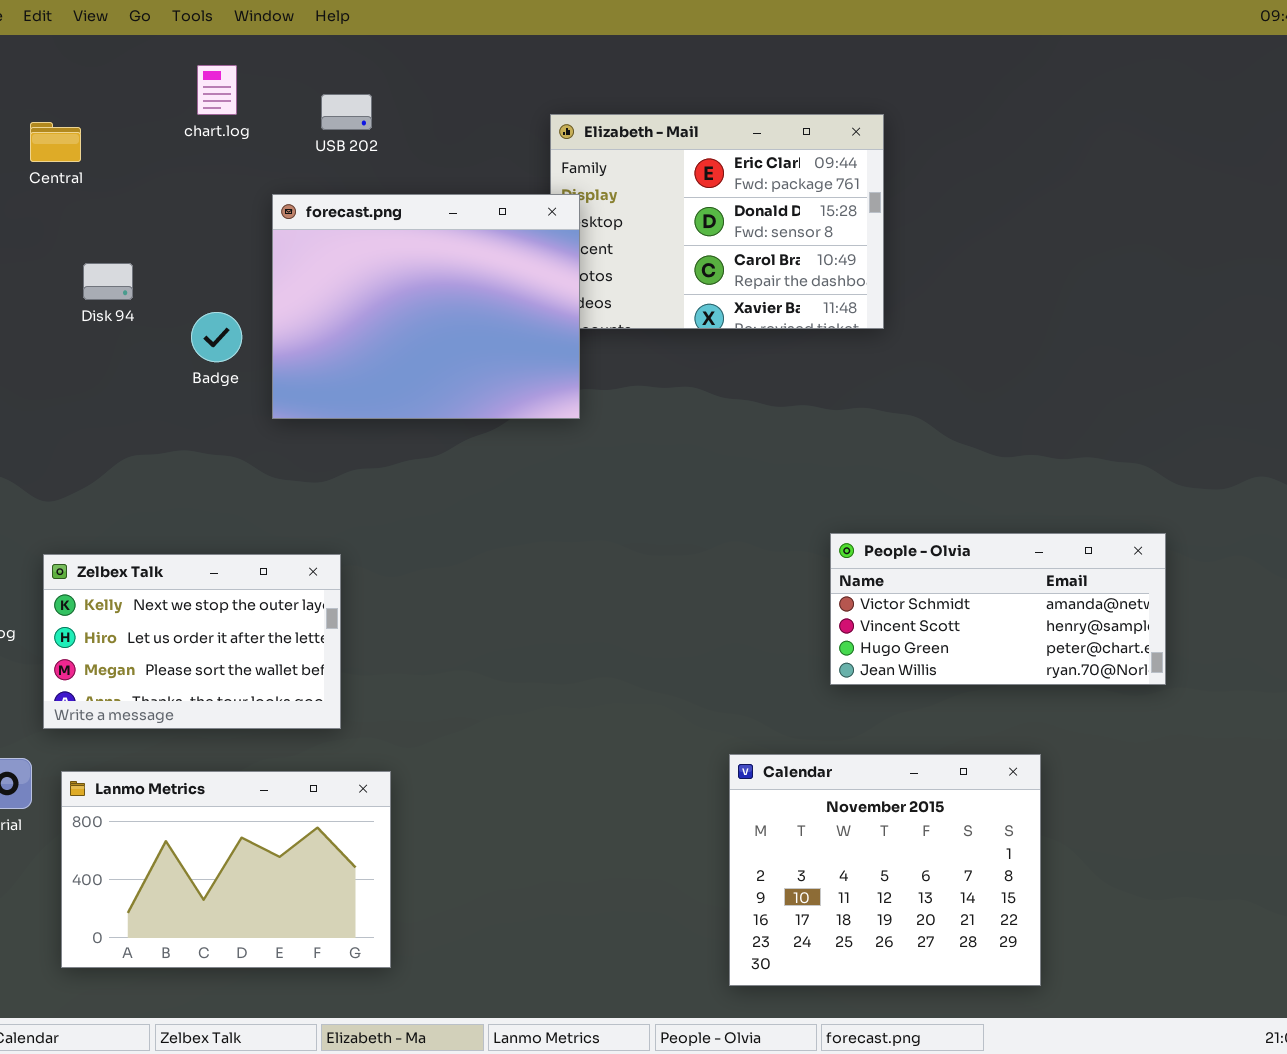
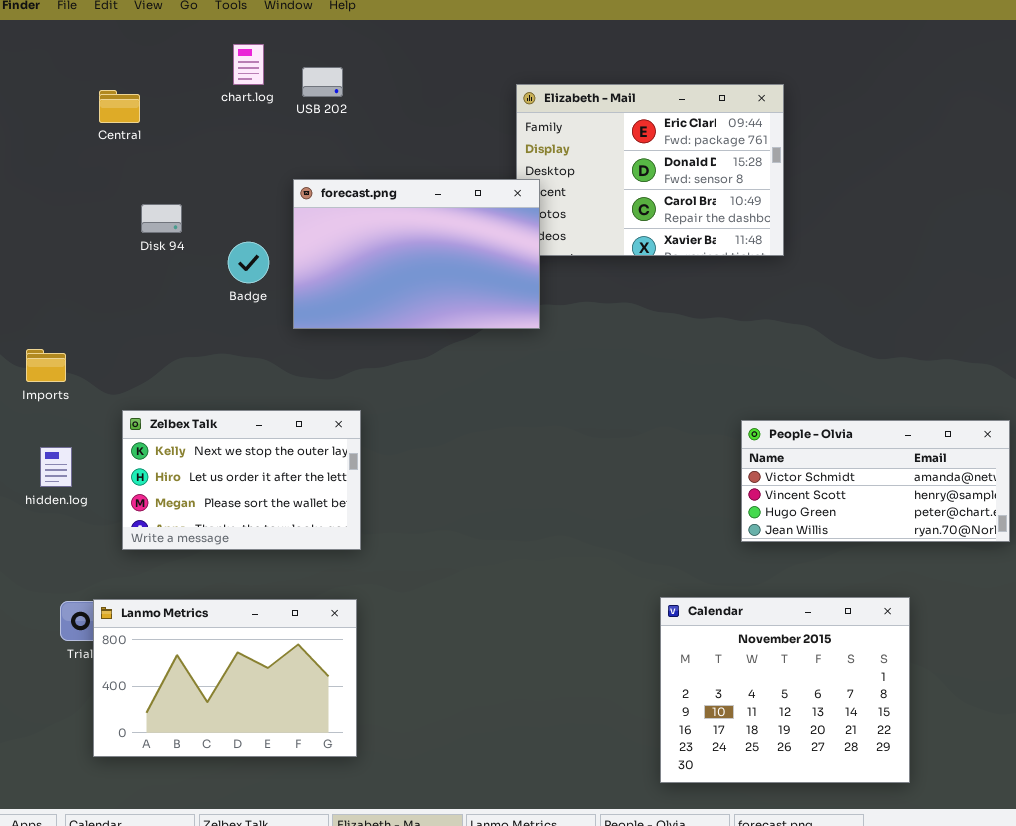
USB 202: [321,94,372,130] -> [302,67,343,97], moved
forecast.png: [272,194,580,419] -> [293,179,540,329], resized
Zelbex Talk: [43,554,341,729] -> [122,410,361,550], moved
Lanmo Metrics: [61,771,391,968] -> [93,599,357,757], moved

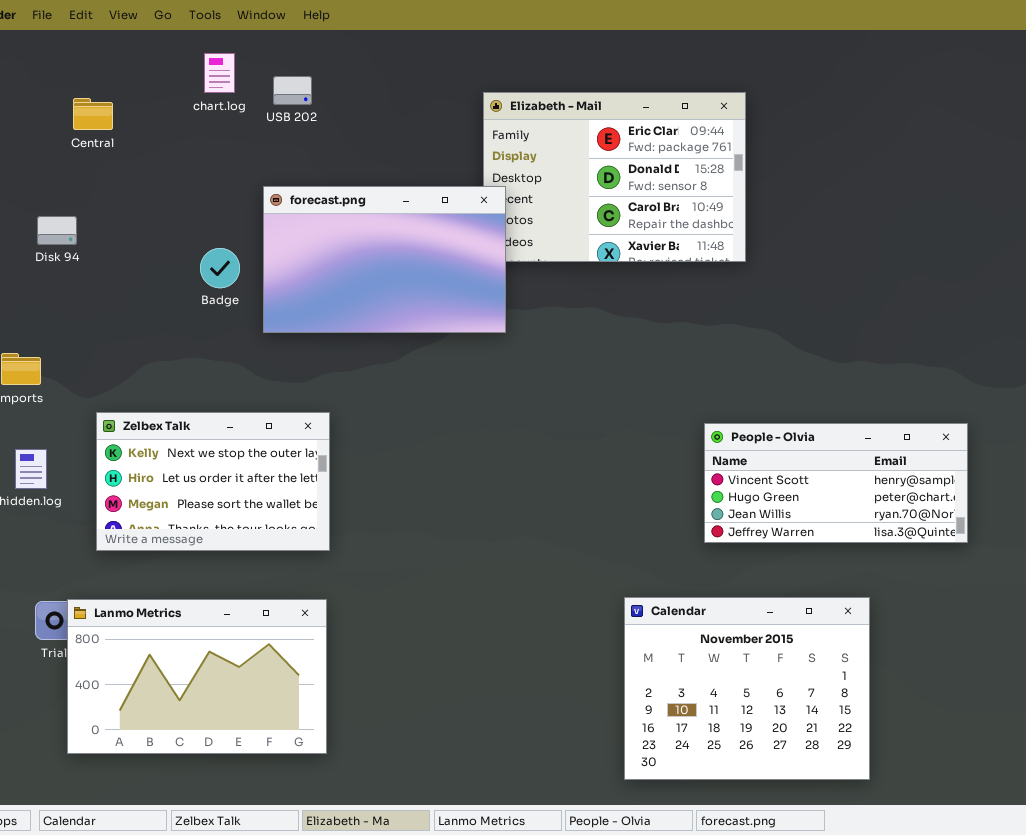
Disk 94: [141,204,182,233] -> [37,216,77,245], moved
People - Olvia: [741,420,1010,542] -> [704,423,968,543], scrolled down 1 row

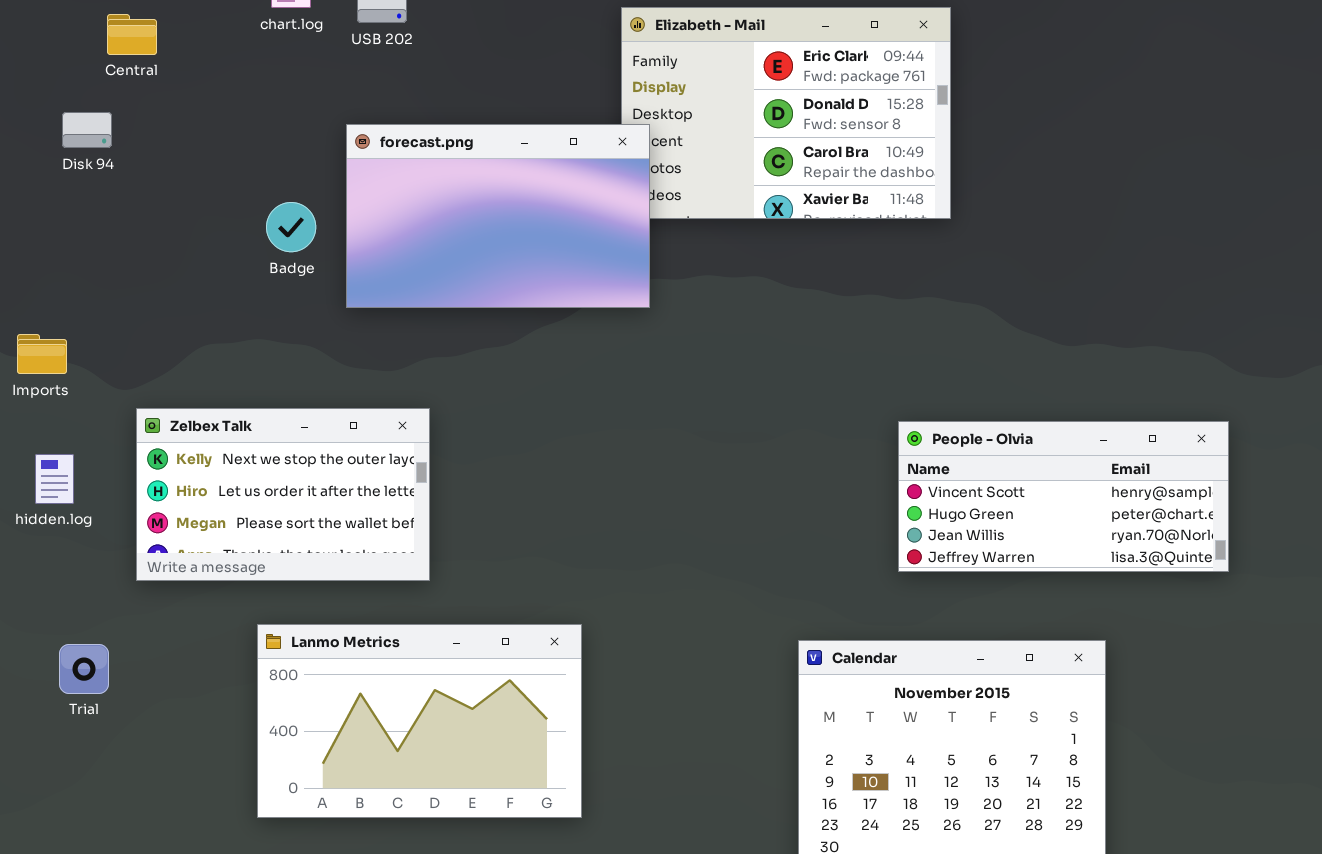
Disk 94: [37,216,77,245] -> [62,112,112,148], moved
Lanmo Metrics: [67,599,327,754] -> [257,624,582,818], moved

